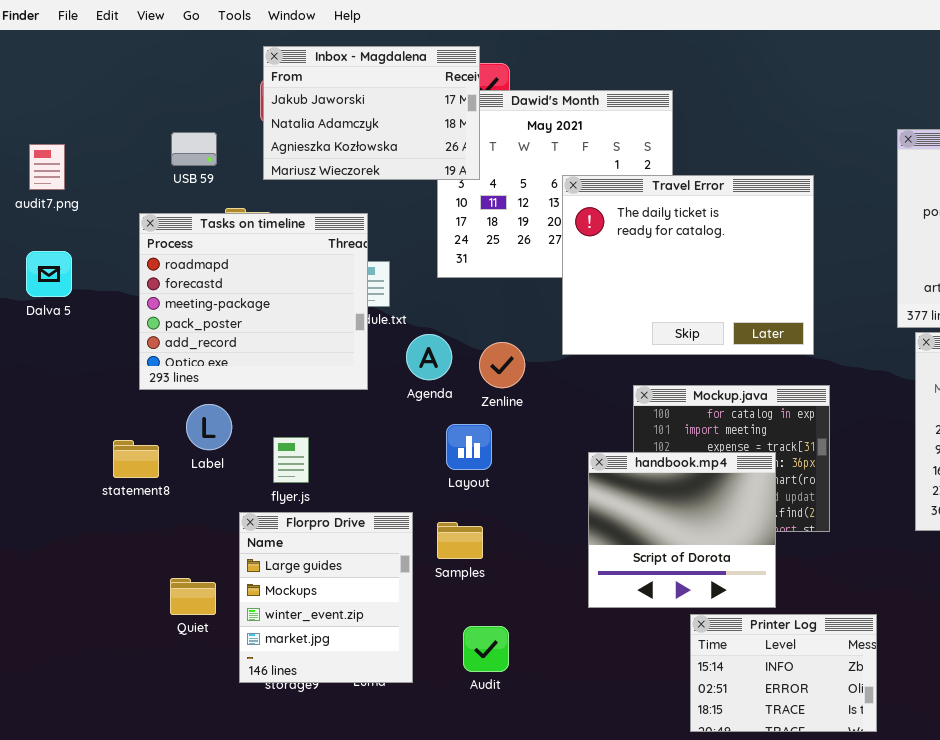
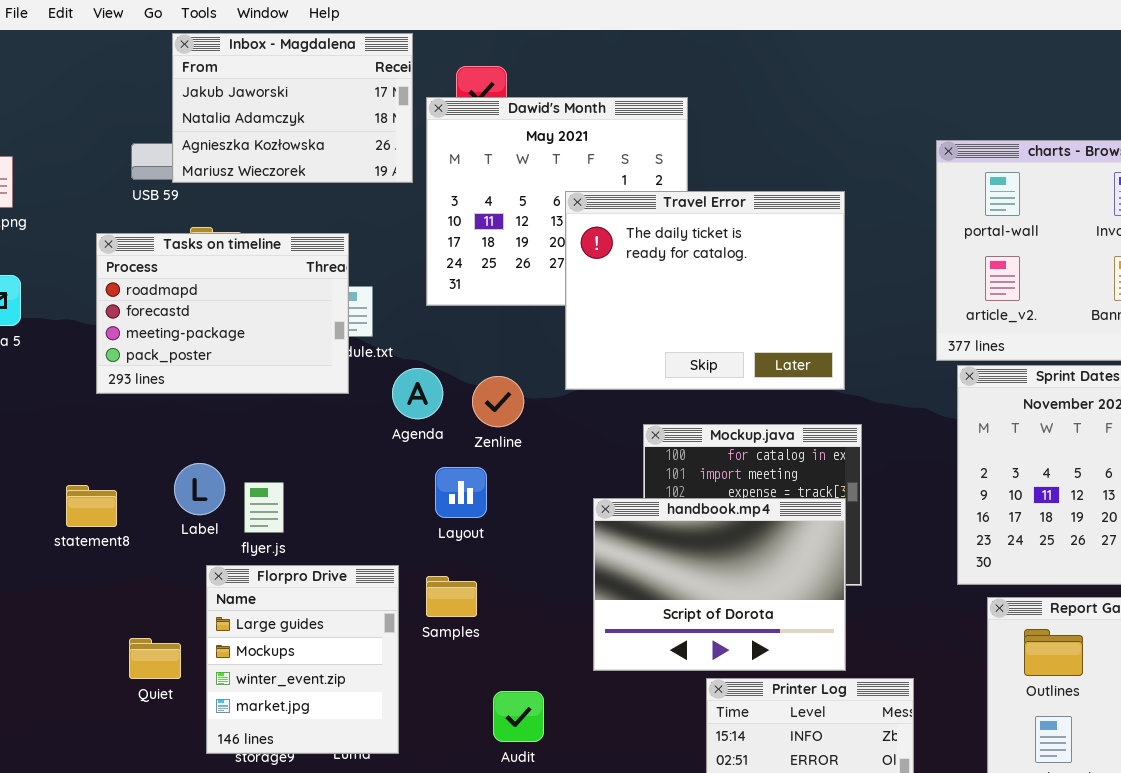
Inbox - Magdalena: [263,46,480,180] -> [172,33,413,183], moved
Tasks on timeline: [139,213,368,390] -> [96,233,349,394], resized
Label: [186,404,232,450] -> [174,463,225,515], moved
handbook.mp4: [588,452,776,608] -> [593,498,846,671], resized
Audit: [463,626,509,672] -> [493,691,544,742], moved

